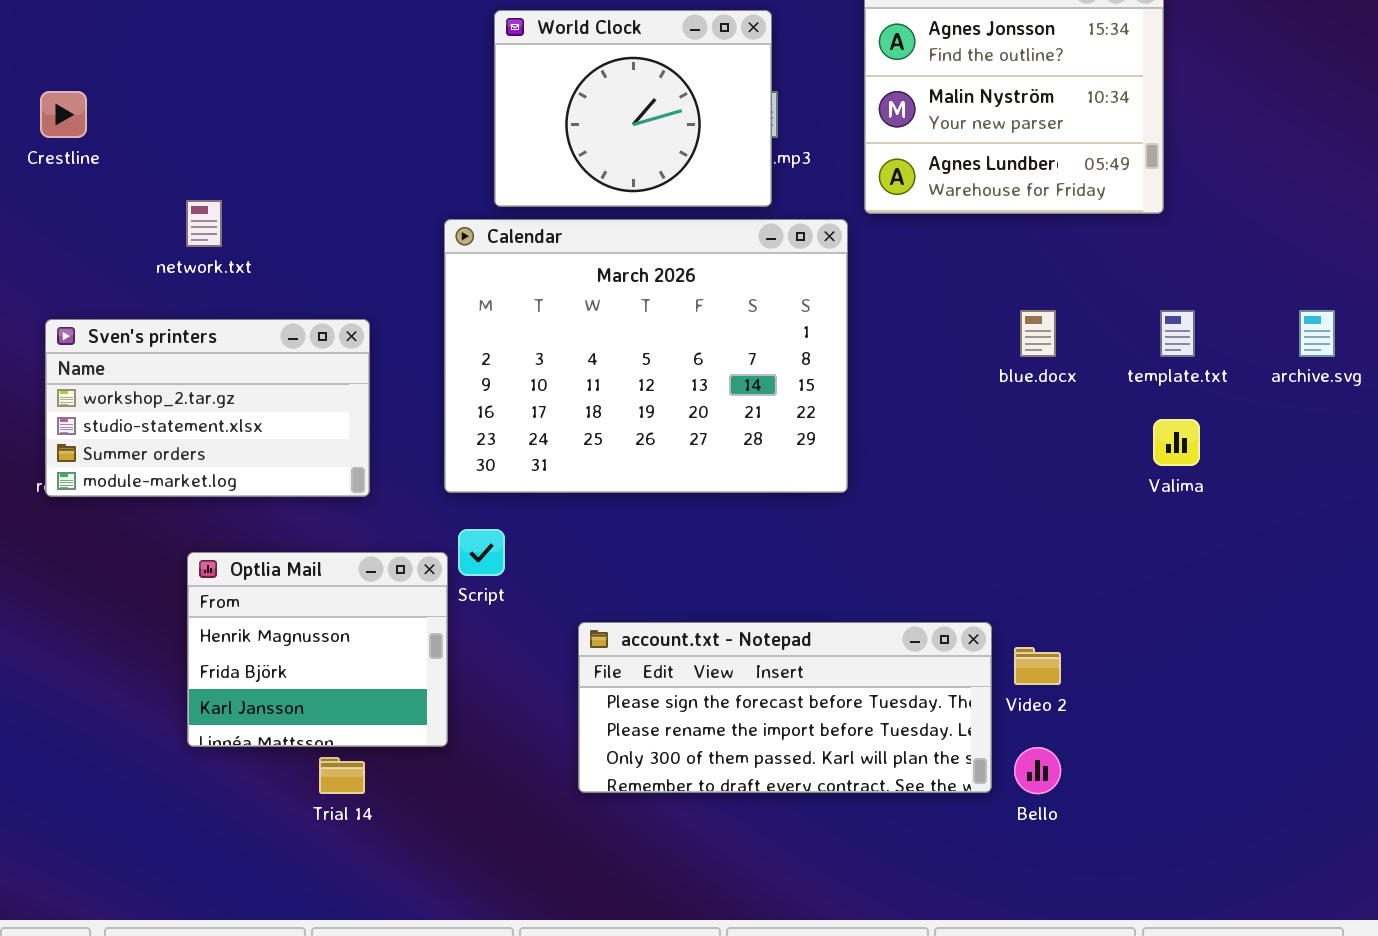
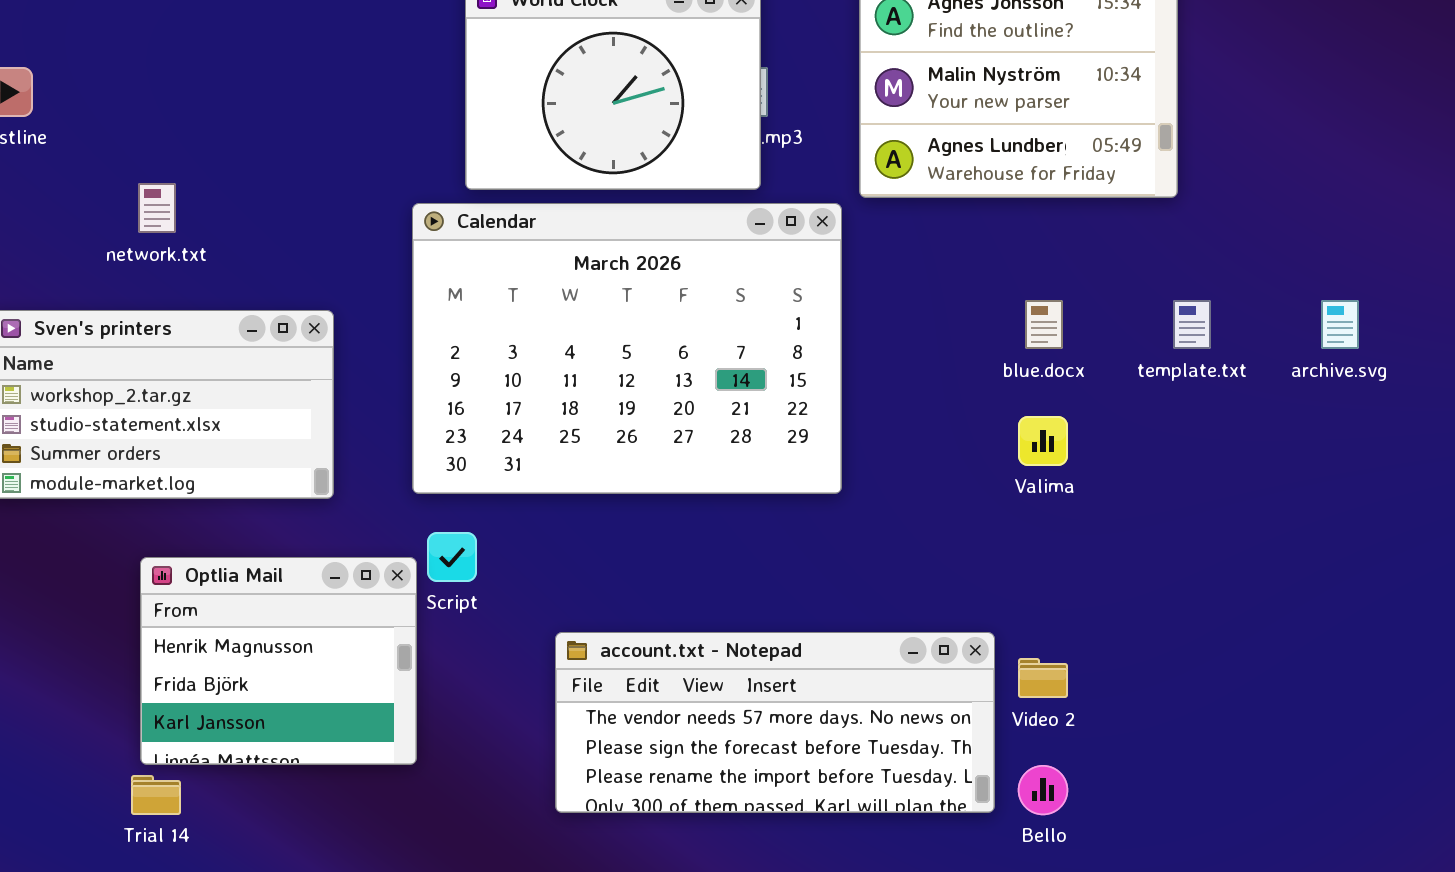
Valima: [1153,419,1200,466] -> [1018,416,1068,466], moved
account.txt - Notepad: [578,622,992,793] -> [555,632,995,813], scrolled up 1 row
Trial 14: [319,757,365,794] -> [131,775,181,815], moved

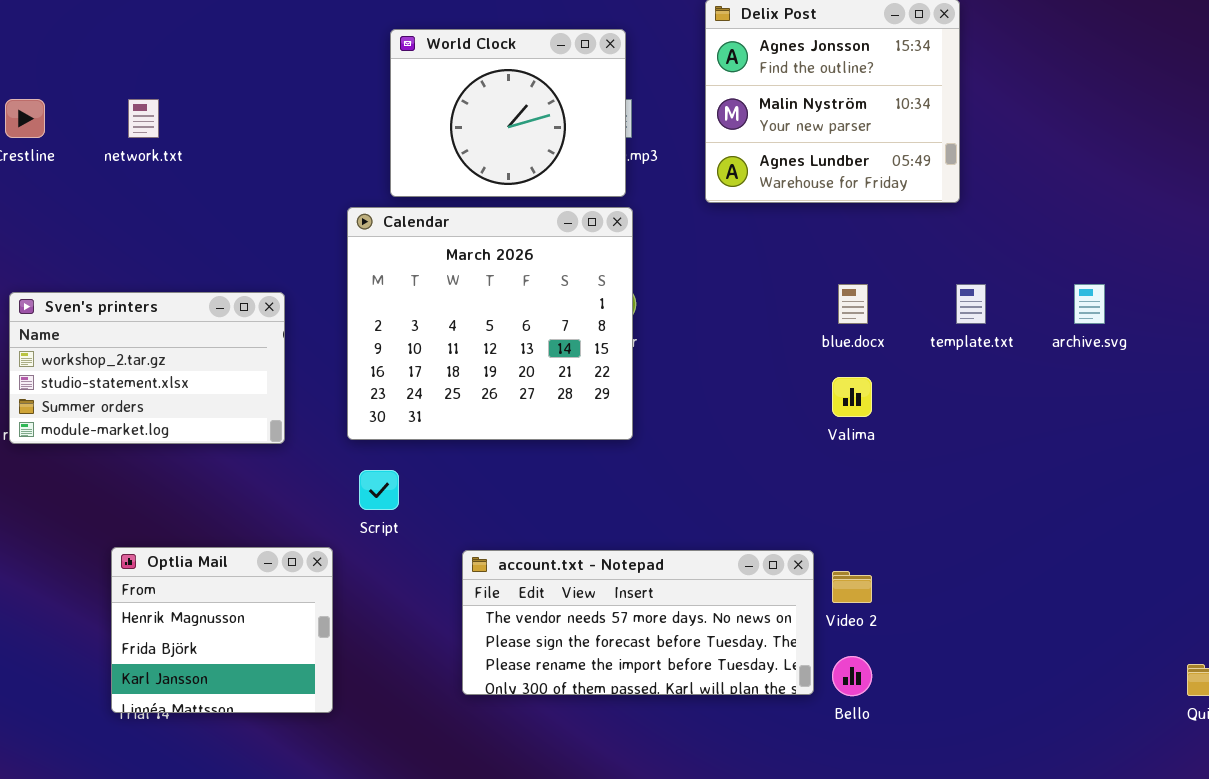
network.txt: [138,183,176,233] -> [128,99,159,138], moved
Calendar: [412,203,842,494] -> [347,207,633,440], resized
Optlia Mail: [140,557,417,765] -> [111,547,333,713], moved

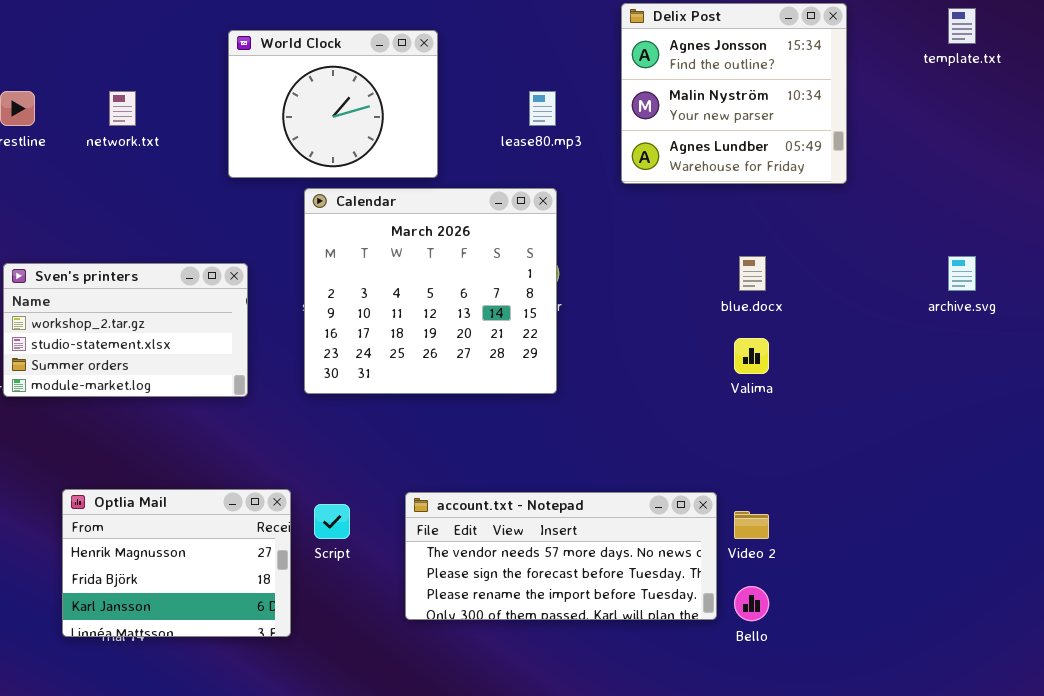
World Clock: [390,29,626,197] -> [228,30,438,178], moved
template.txt: [956,284,986,324] -> [948,8,976,44], moved
Script: [359,470,399,510] -> [314,504,350,539], moved
Optlia Mail: [111,547,333,713] -> [62,489,291,637], resized

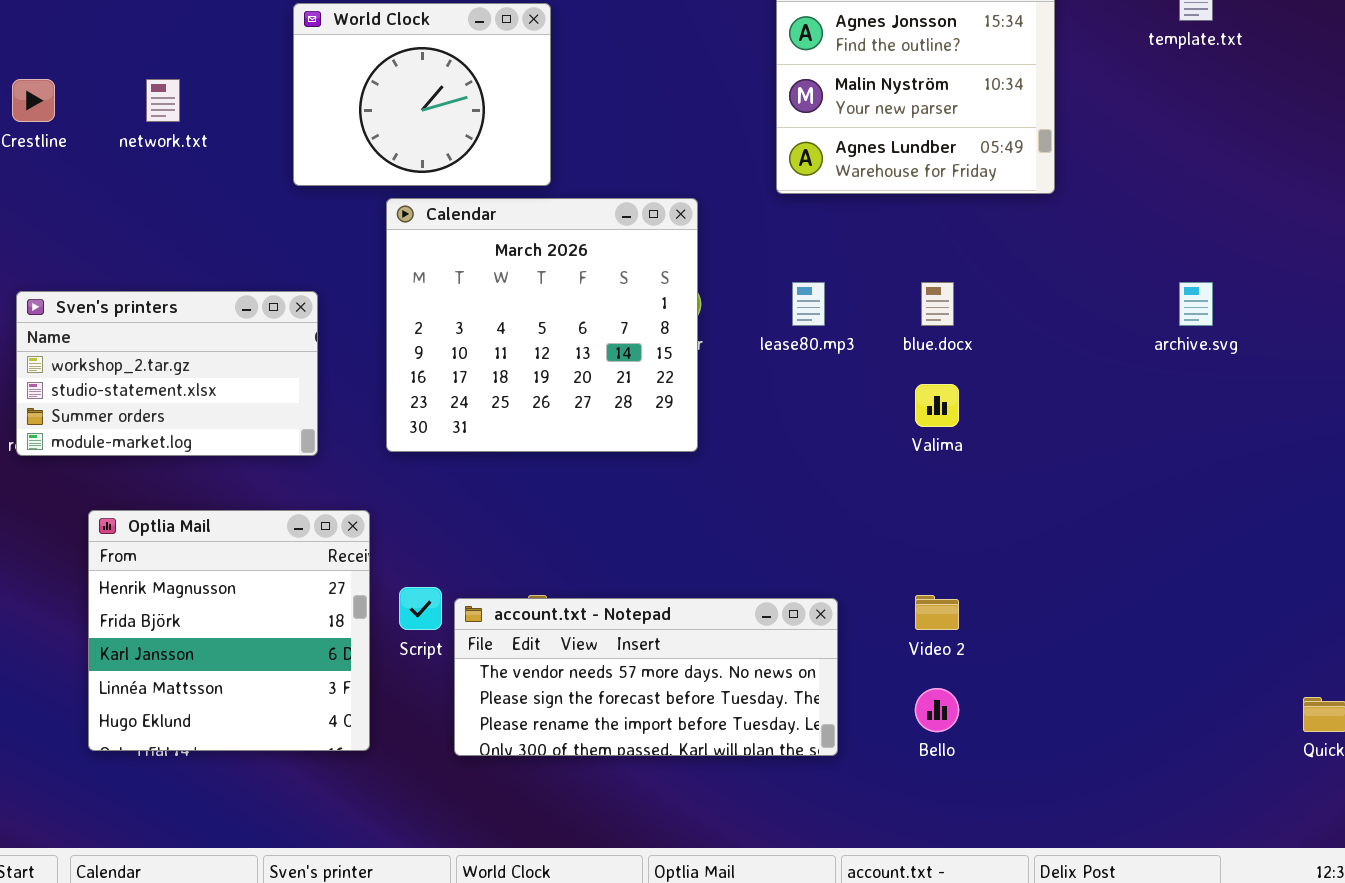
lease80.mp3: [529,91,556,126] -> [792,282,825,326], moved
Optlia Mail: [62,489,291,637] -> [88,510,370,751], resized
account.txt - Notepad: [405,492,717,620] -> [454,598,838,756], moved

